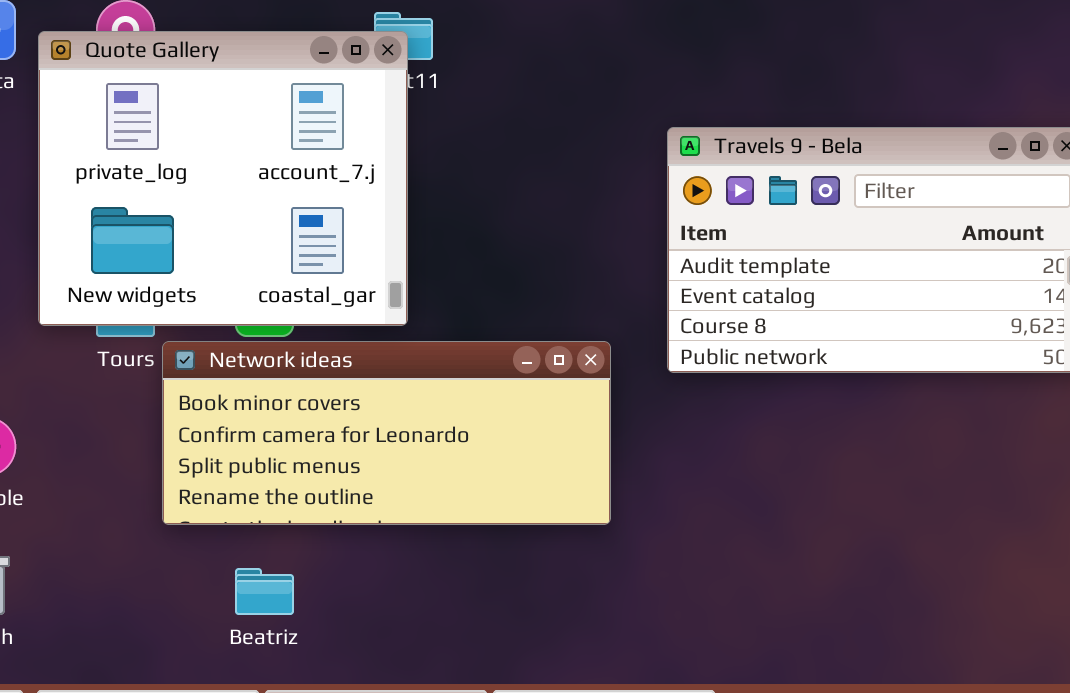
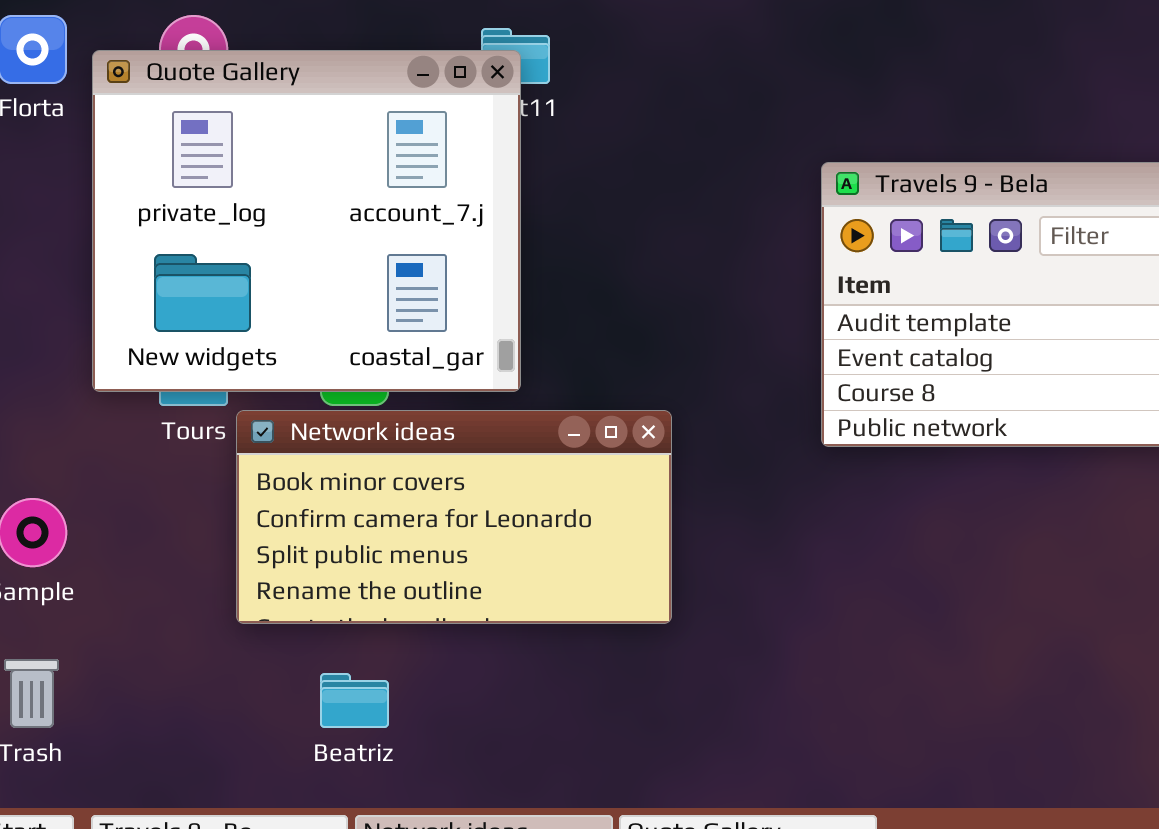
Network ideas: [162,341,611,525] -> [236,410,672,624], resized

